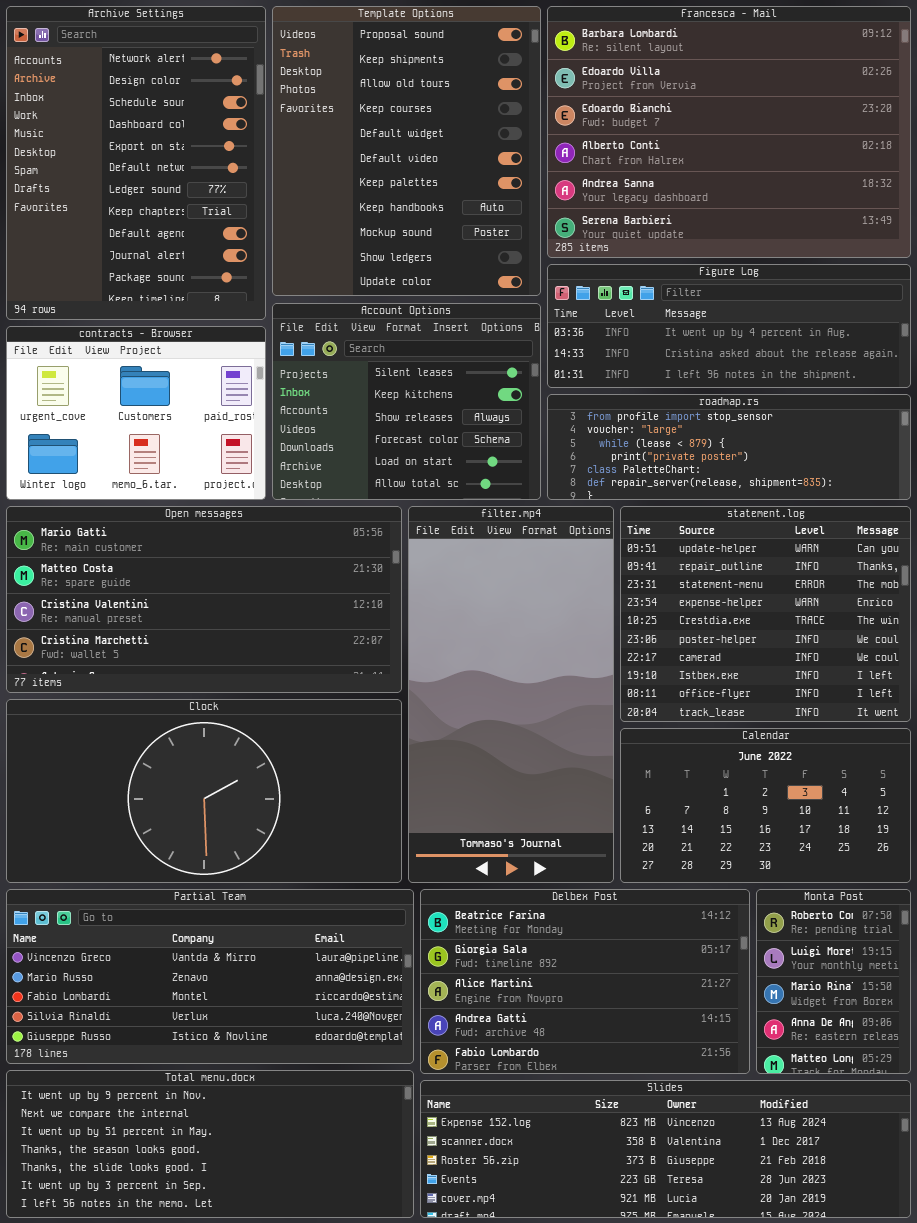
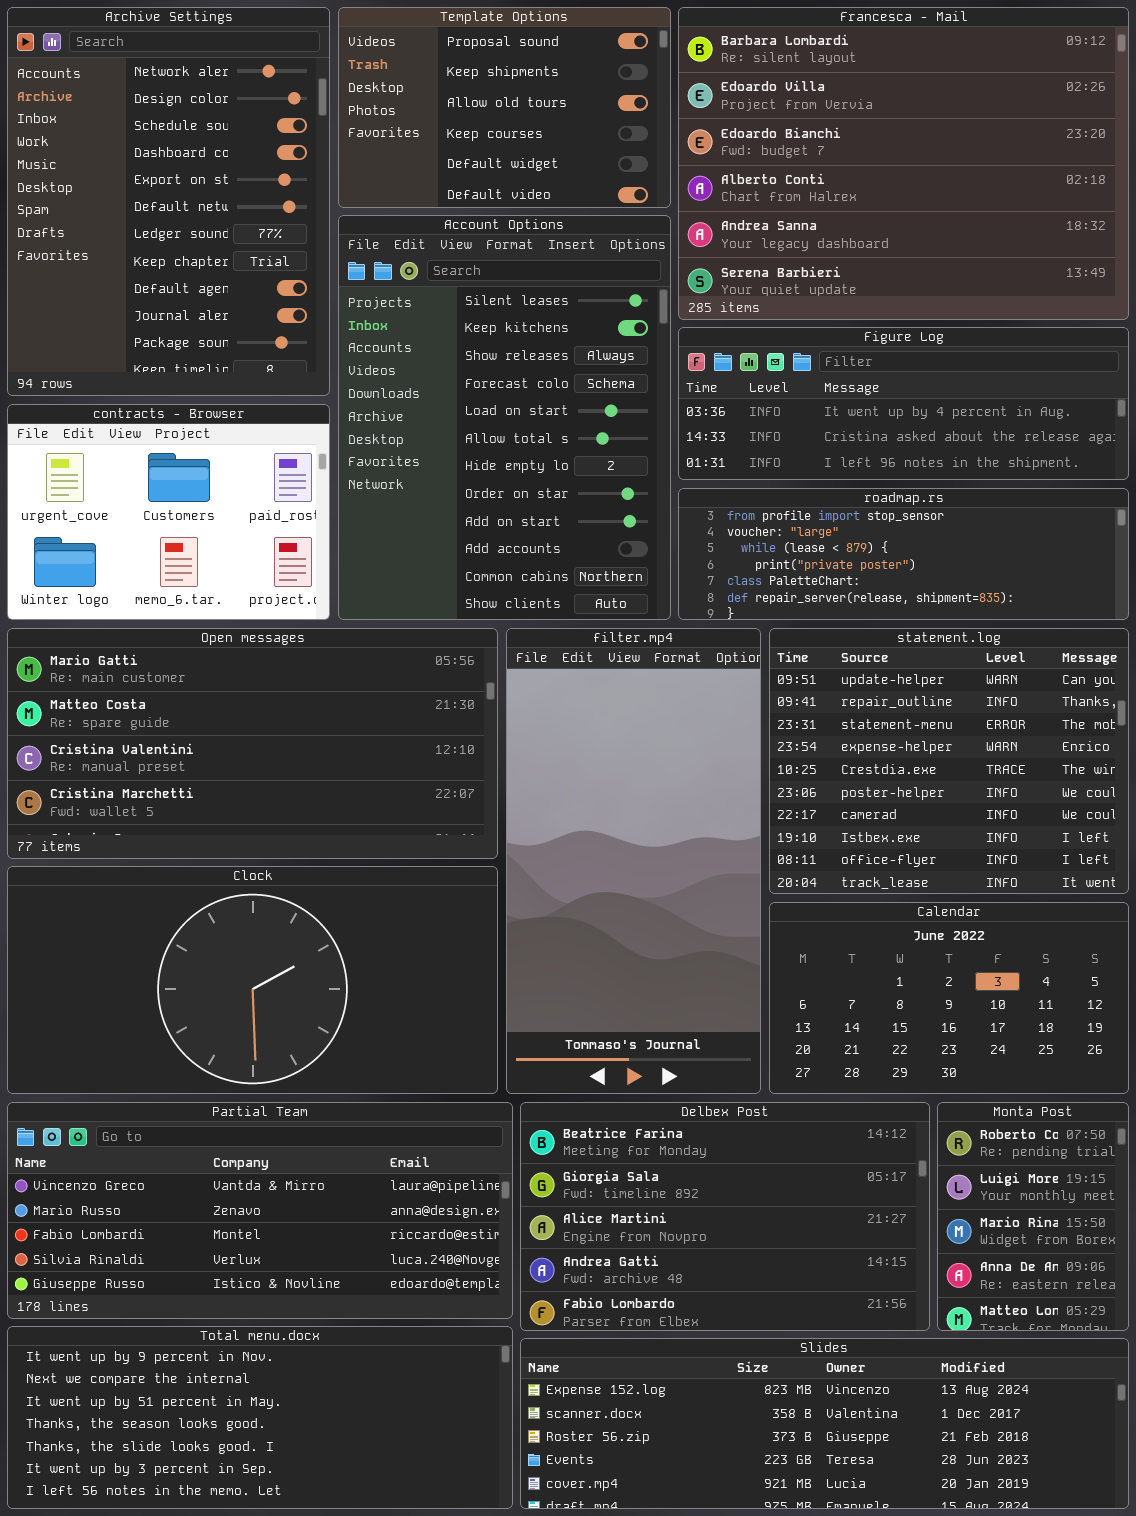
Template Options: [272,6,541,296] -> [338,7,671,208], resized
Account Options: [272,303,541,500] -> [338,215,671,620], resized

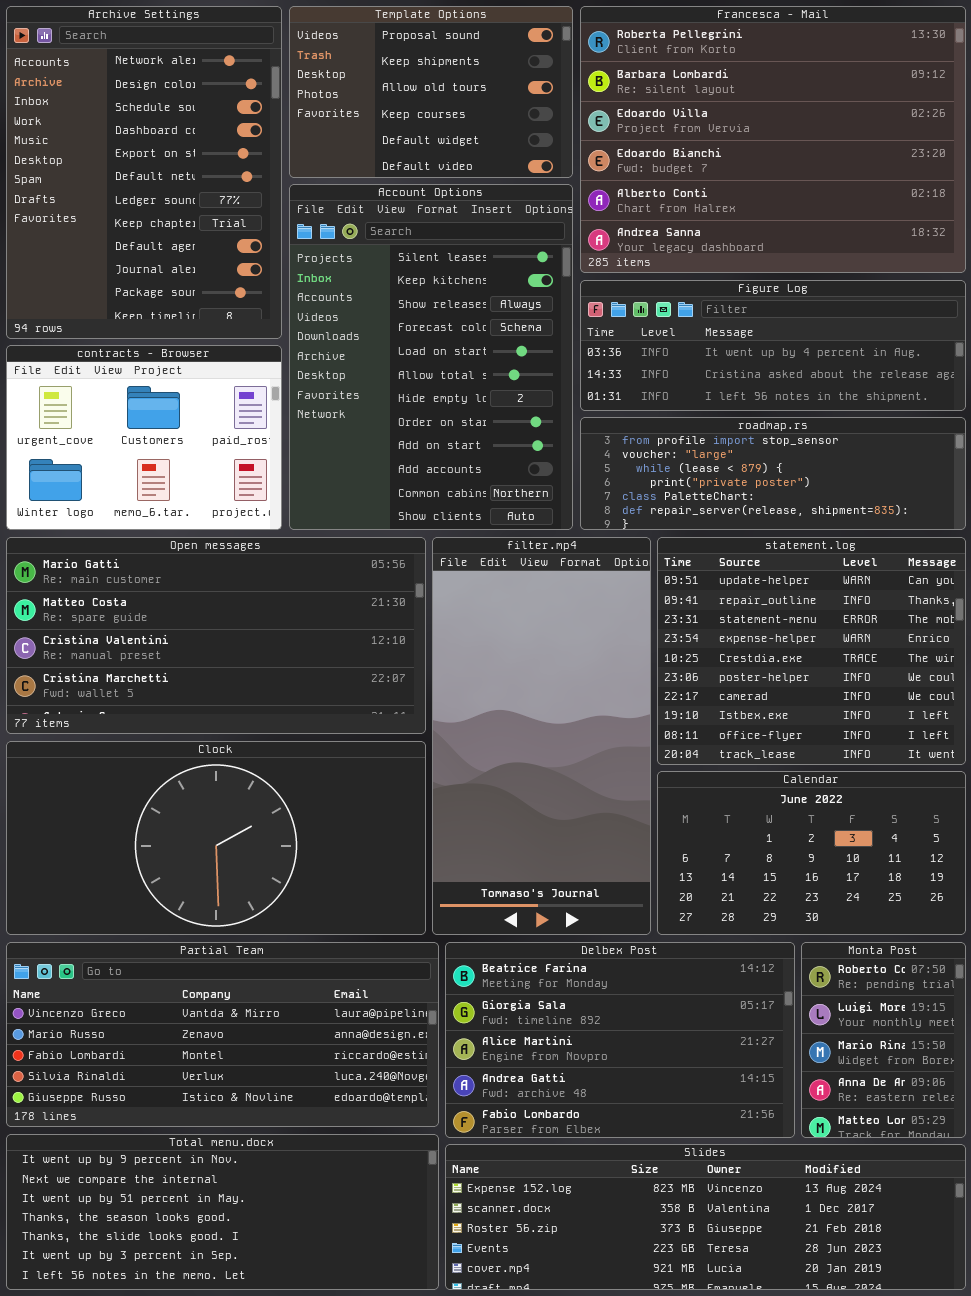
Francesca - Mail: [678,7,1129,320] -> [580,6,966,273], scrolled up 1 row

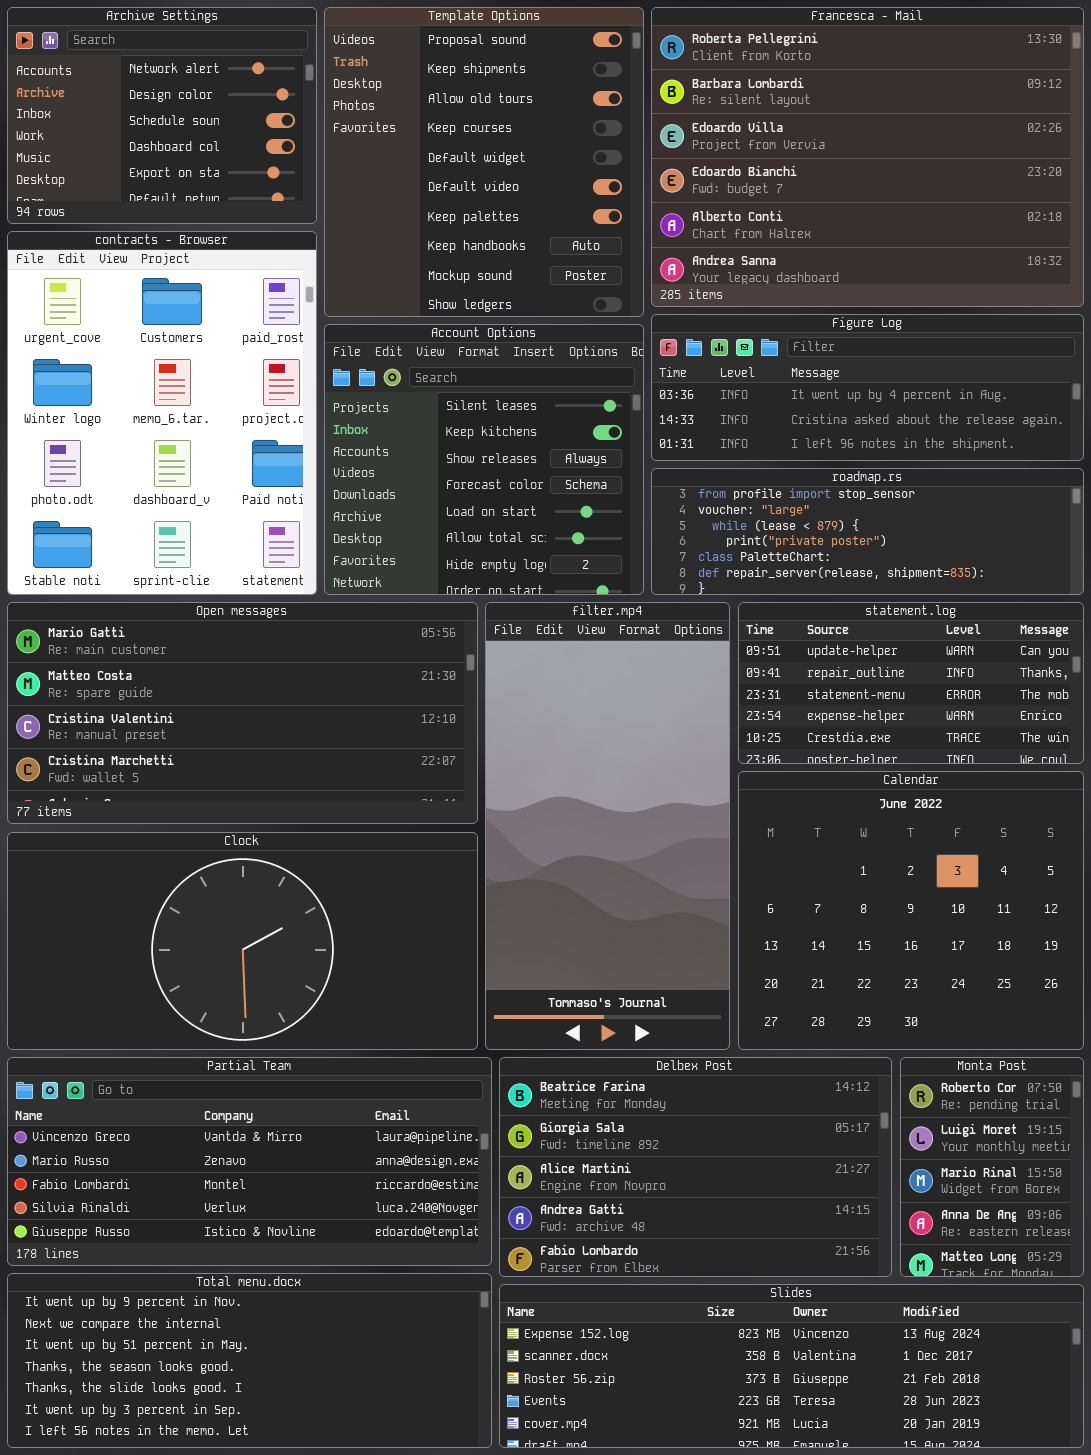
Archive Settings: [6,6,282,339] -> [7,7,317,224], resized
Template Options: [289,6,573,178] -> [324,7,644,317], resized
Account Options: [289,184,573,530] -> [324,324,644,595], resized
contracts - Browser: [6,345,282,530] -> [7,231,317,595], resized
statement.log: [657,537,966,765] -> [738,602,1084,764], resized
Calendar: [657,771,966,935] -> [738,771,1084,1050], resized

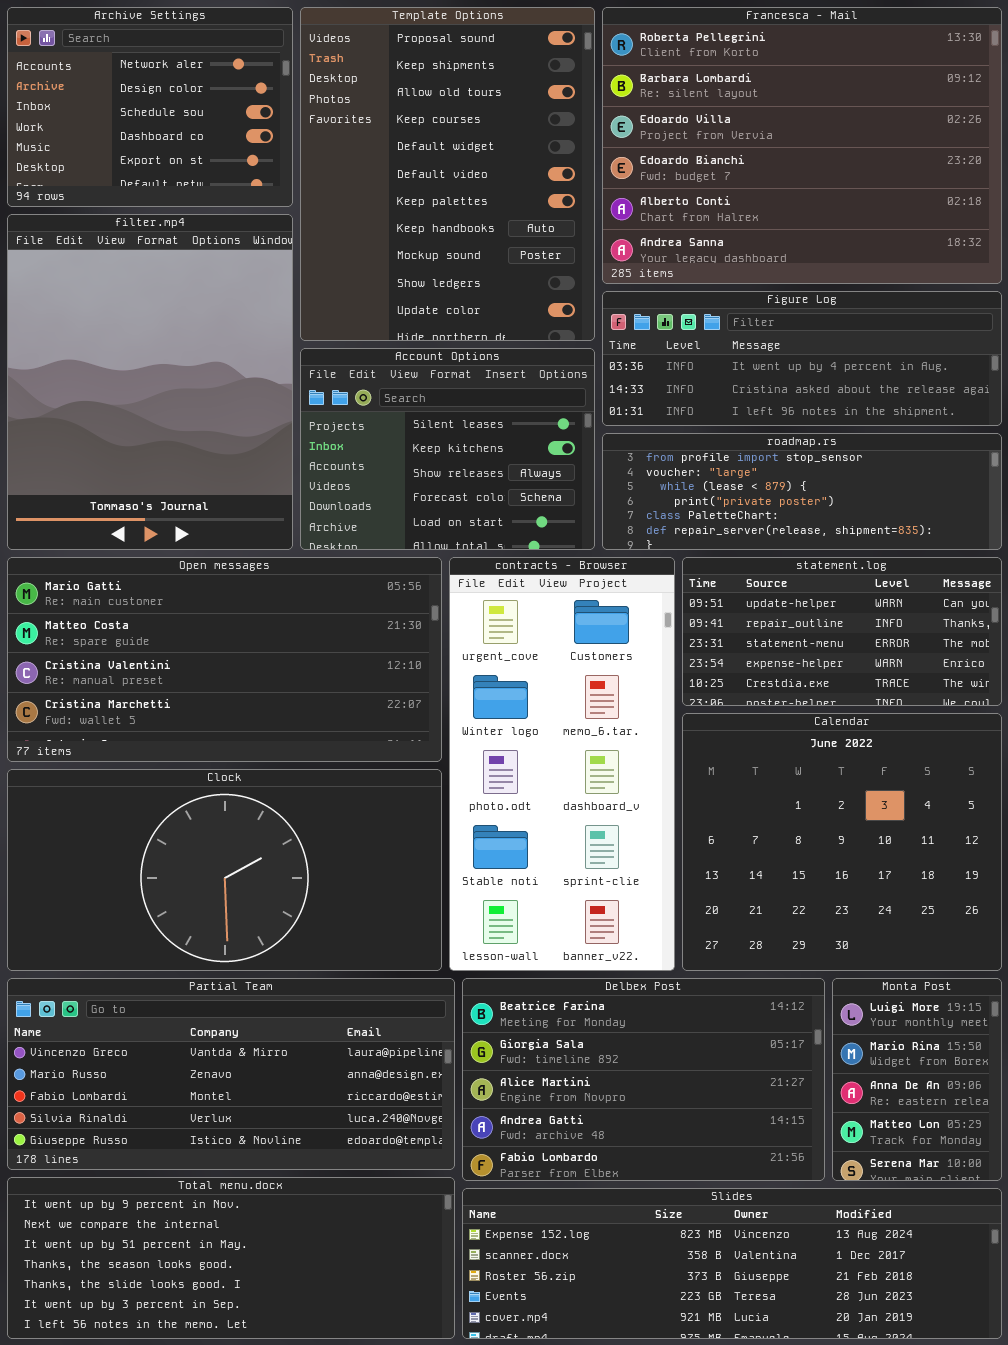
Template Options: [324,7,644,317] -> [300,7,595,341], resized
contracts - Browser: [7,231,317,595] -> [449,557,675,971], moved, resized
Account Options: [324,324,644,595] -> [300,348,595,550], resized
filter.mp4: [485,602,730,1050] -> [7,214,293,550], moved, resized
Monta Post: [900,1057,1084,1277] -> [832,978,1002,1181], scrolled down 1 row

